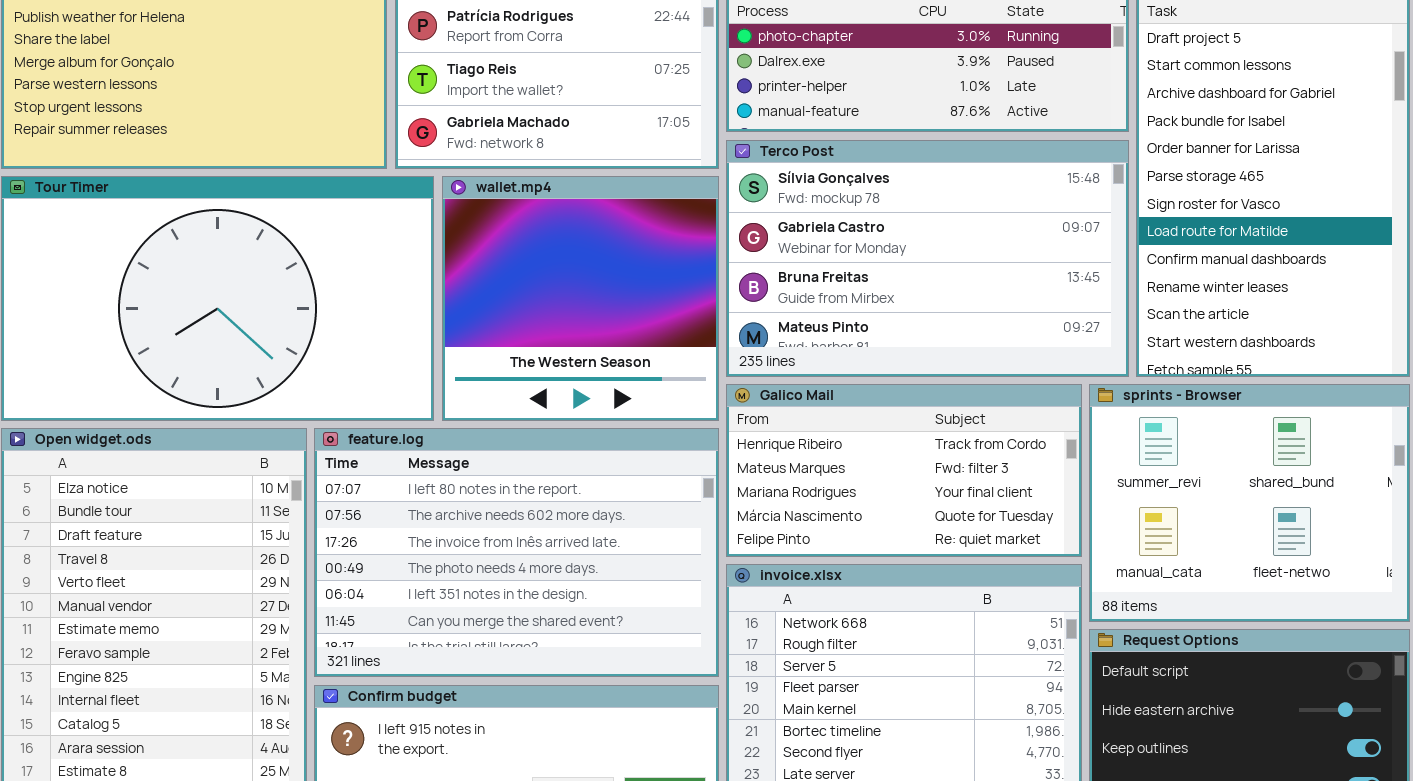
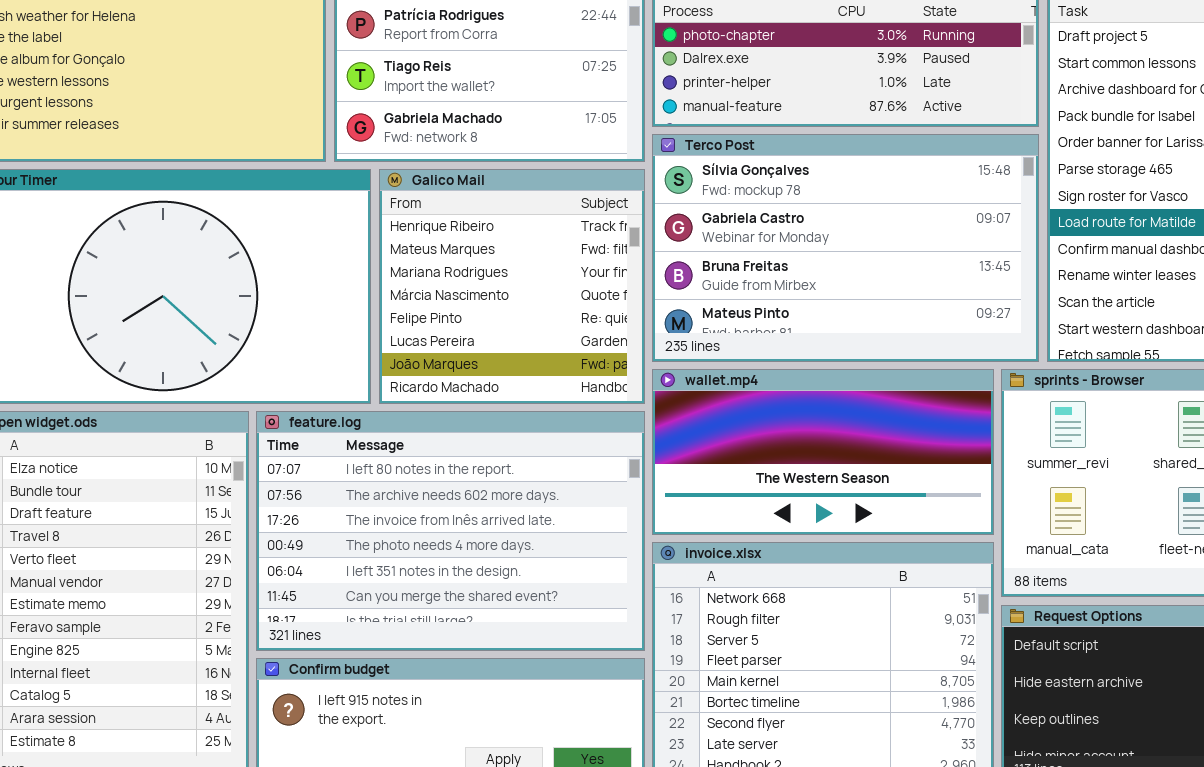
wallet.mp4: [442,176,719,421] -> [652,369,994,535], moved, resized
Galico Mail: [726,384,1082,557] -> [379,169,645,404], moved, resized

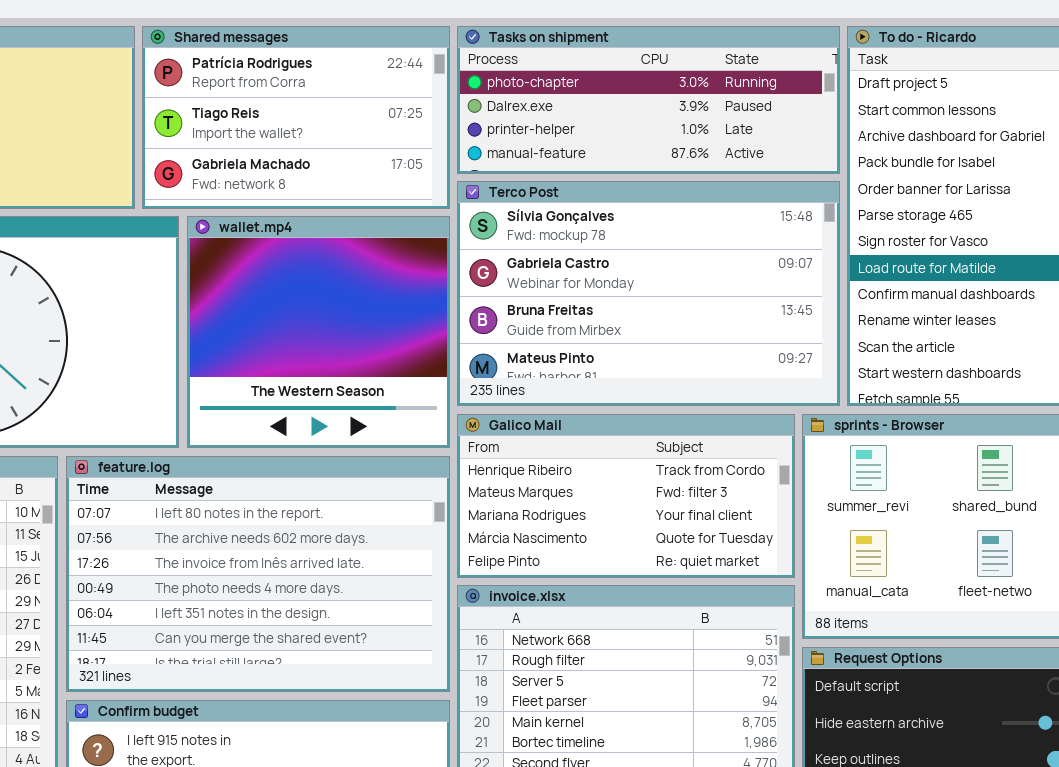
Galico Mail: [379,169,645,404] -> [457,414,795,578], moved, resized
wallet.mp4: [652,369,994,535] -> [187,216,450,448], moved, resized

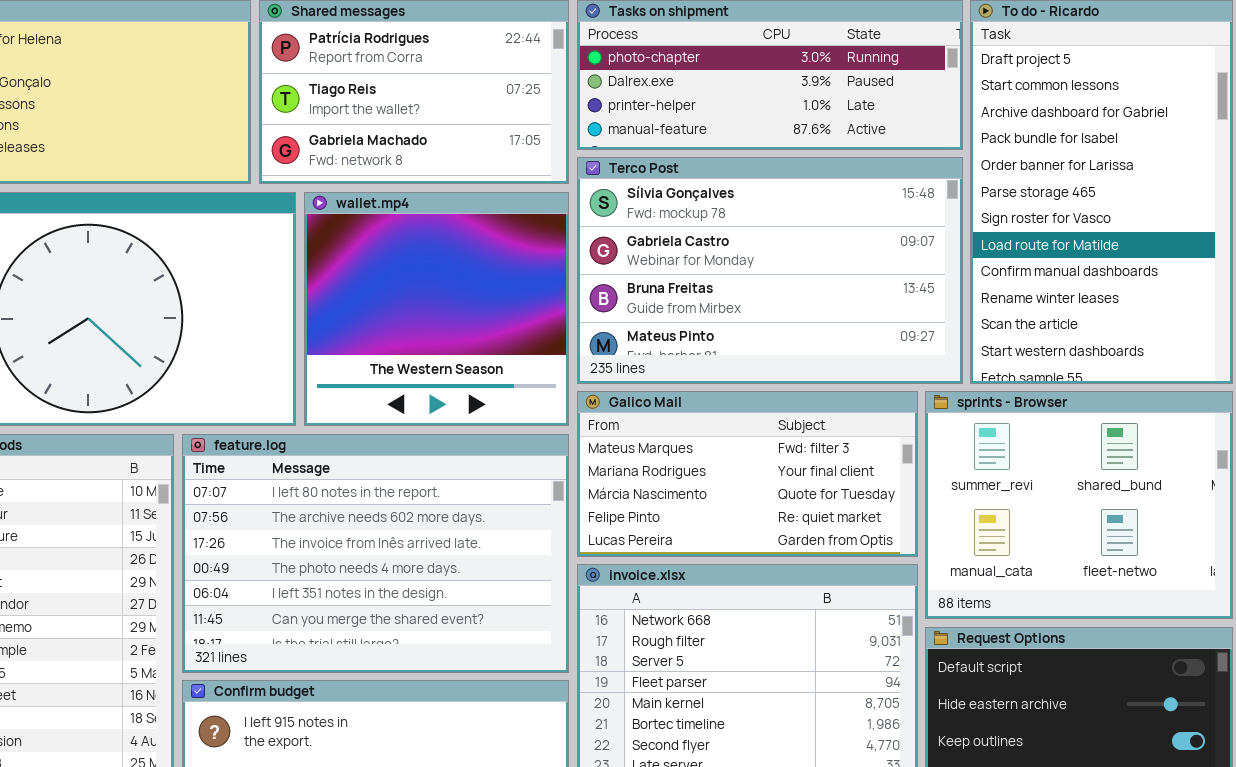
Galico Mail: [457,414,795,578] -> [577,391,918,557], scrolled down 1 row

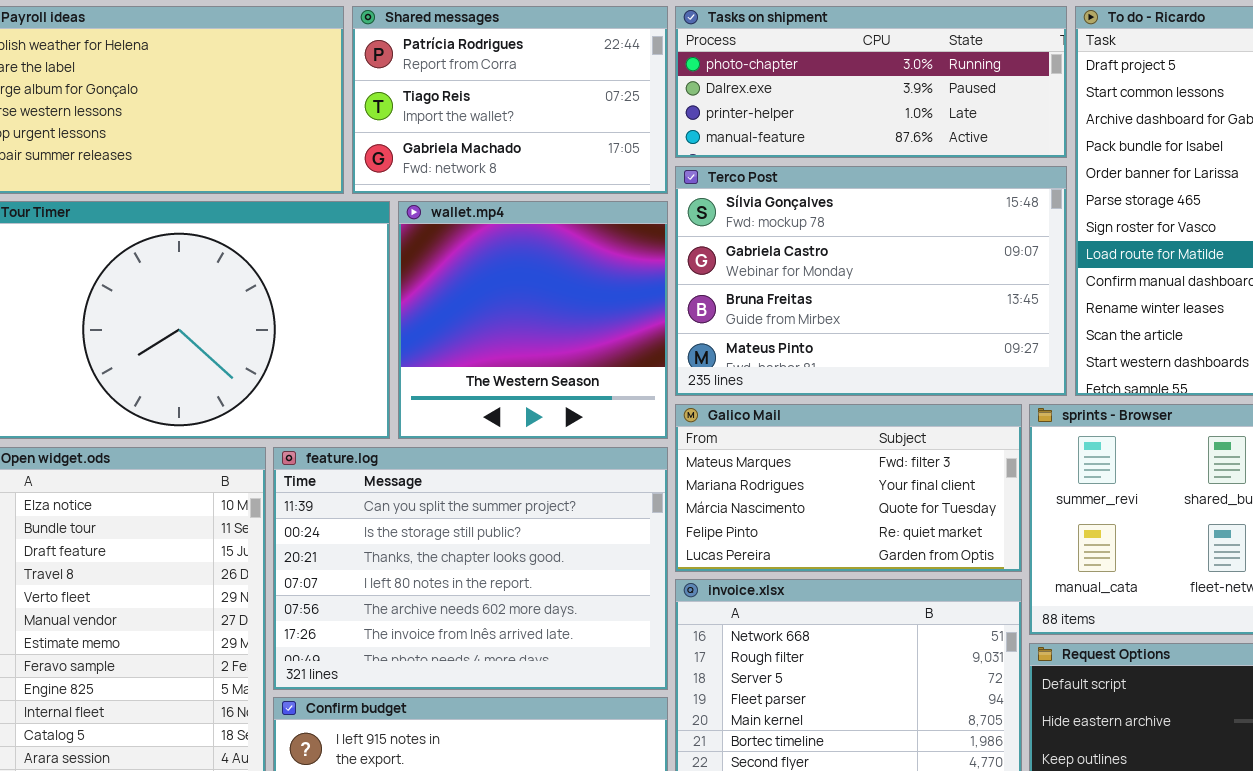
feature.log: [182,434,569,673] -> [273,447,668,690], scrolled up 3 rows

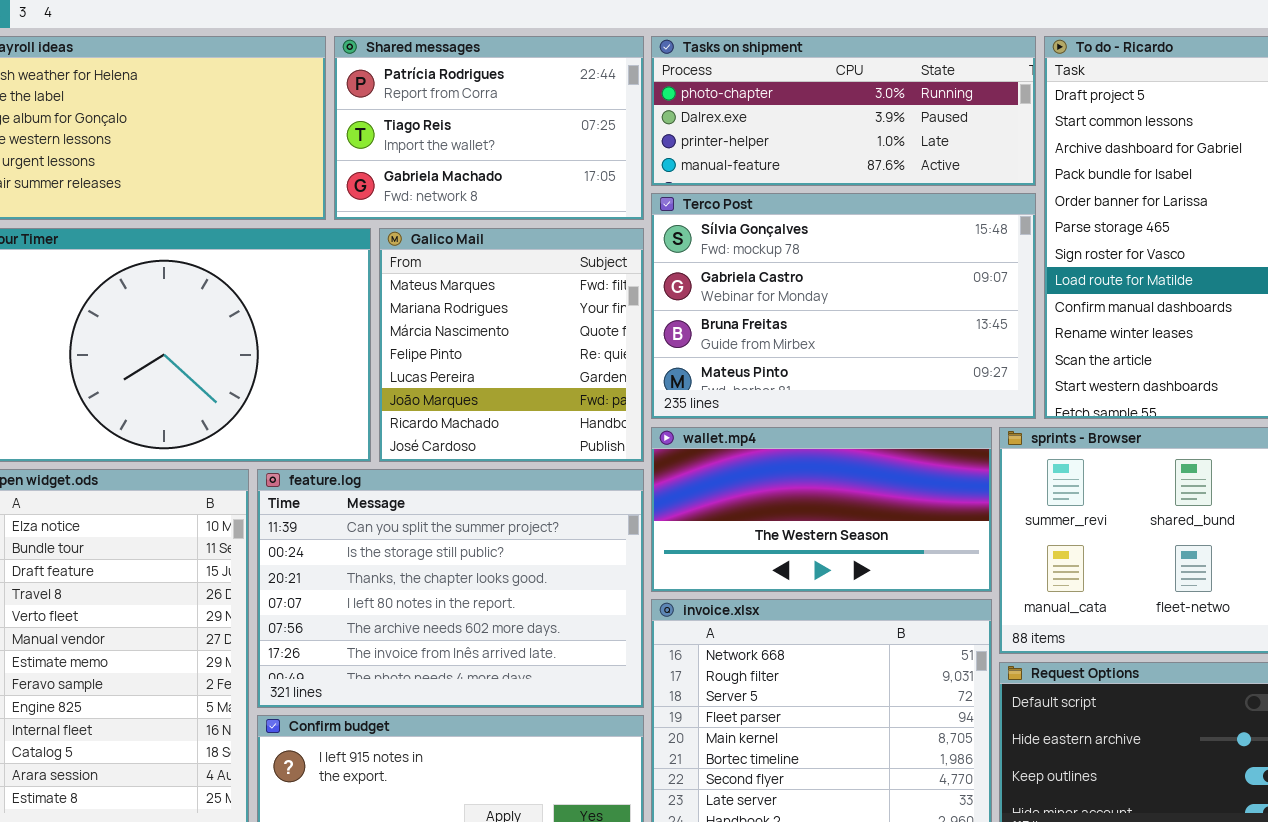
wallet.mp4: [398,201,668,439] -> [651,427,992,592], moved, resized
Galico Mail: [675,404,1022,572] -> [379,228,644,462], moved, resized

